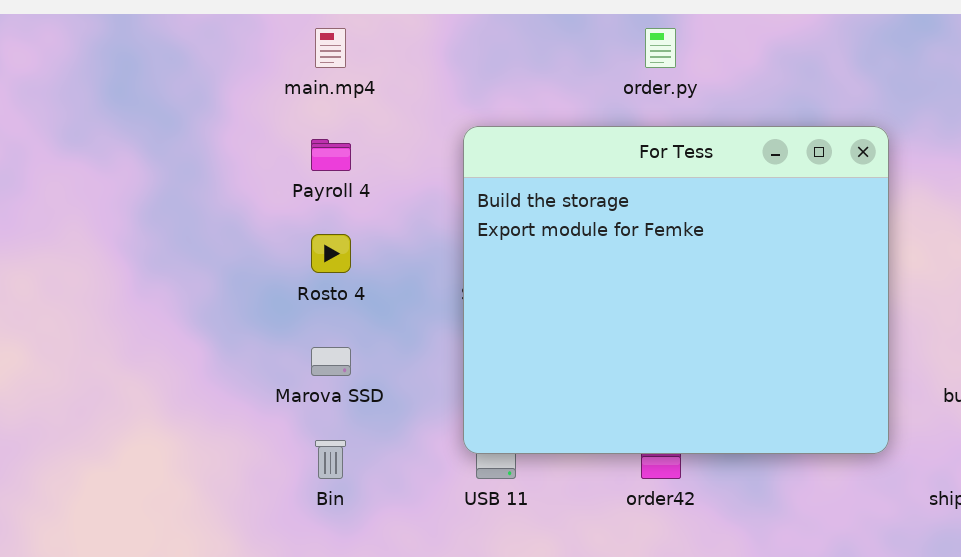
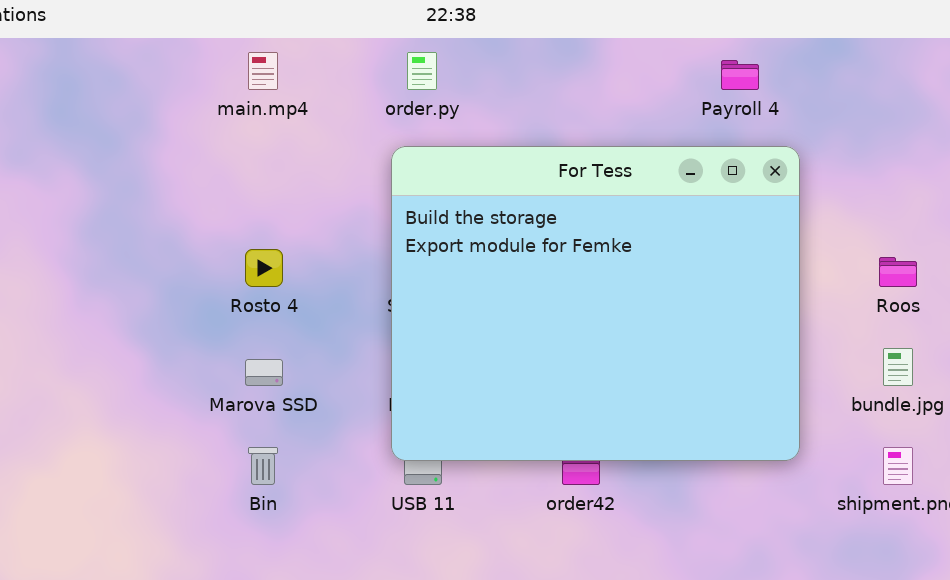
order.py: [645,28,676,68] -> [407,52,437,90], moved
Payroll 4: [311,139,351,171] -> [721,60,759,90], moved

